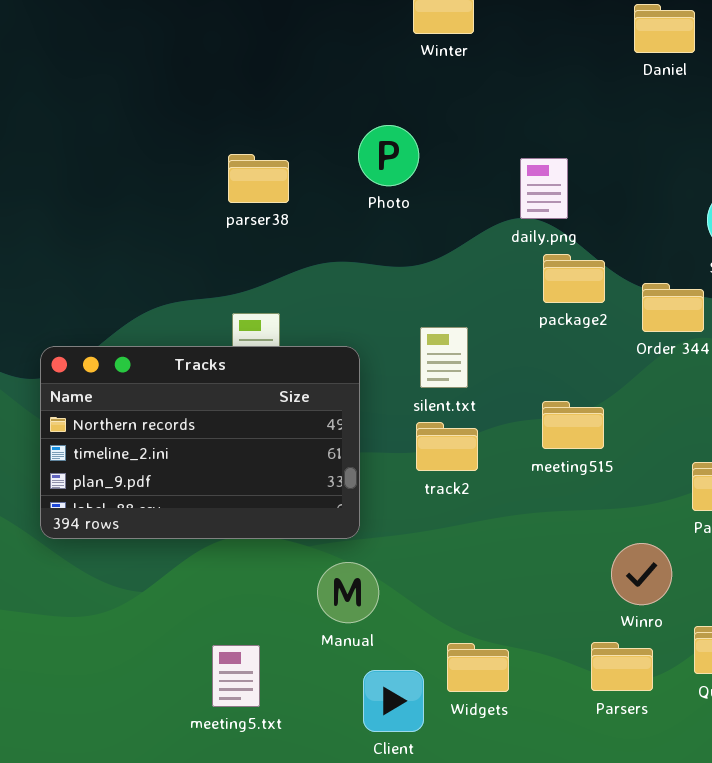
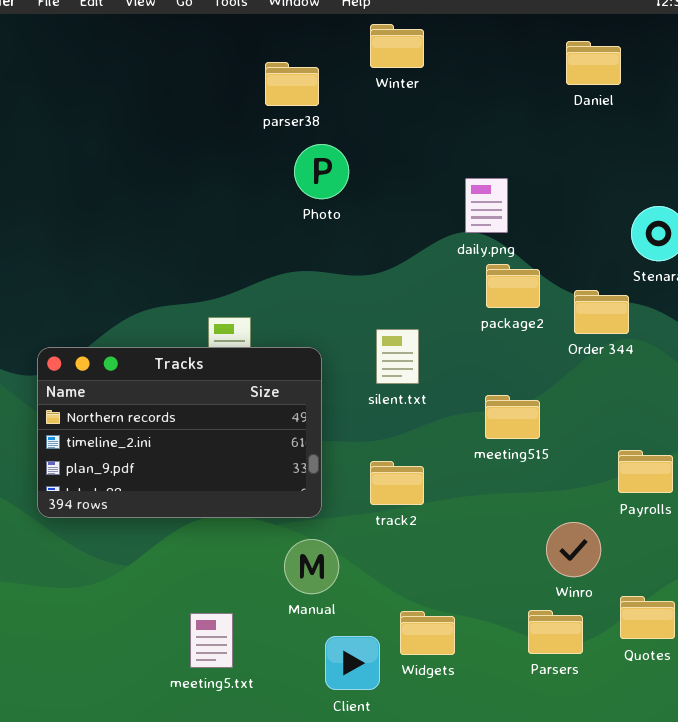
Photo: [358,125,419,186] -> [294,144,349,199], moved
parser38: [228,154,289,203] -> [265,62,319,106], moved
track2: [416,422,478,471] -> [370,461,424,505], moved

